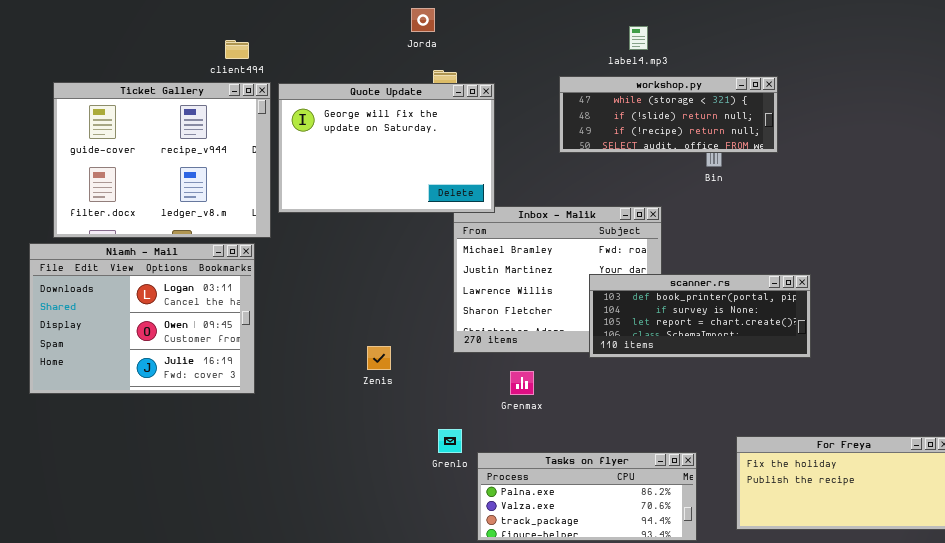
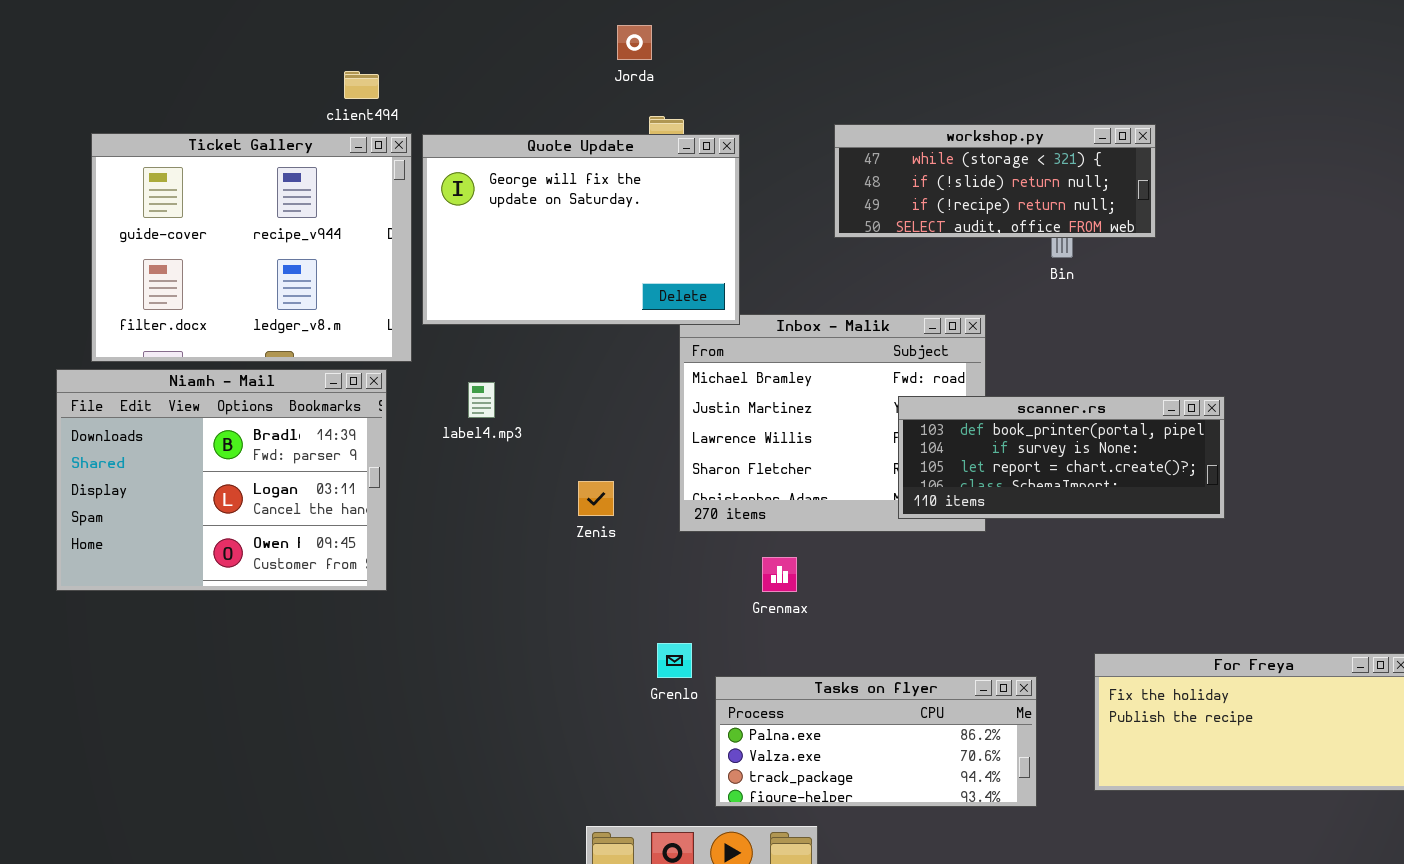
label4.mp3: [629,26,648,50] -> [468,382,495,418], moved
Niamh - Mail: [29,243,255,394] -> [56,369,387,591], scrolled up 1 row
scanner.rs: [589,274,811,358] -> [898,396,1225,519], moved
Zenis: [367,346,391,370] -> [578,481,614,516], moved

